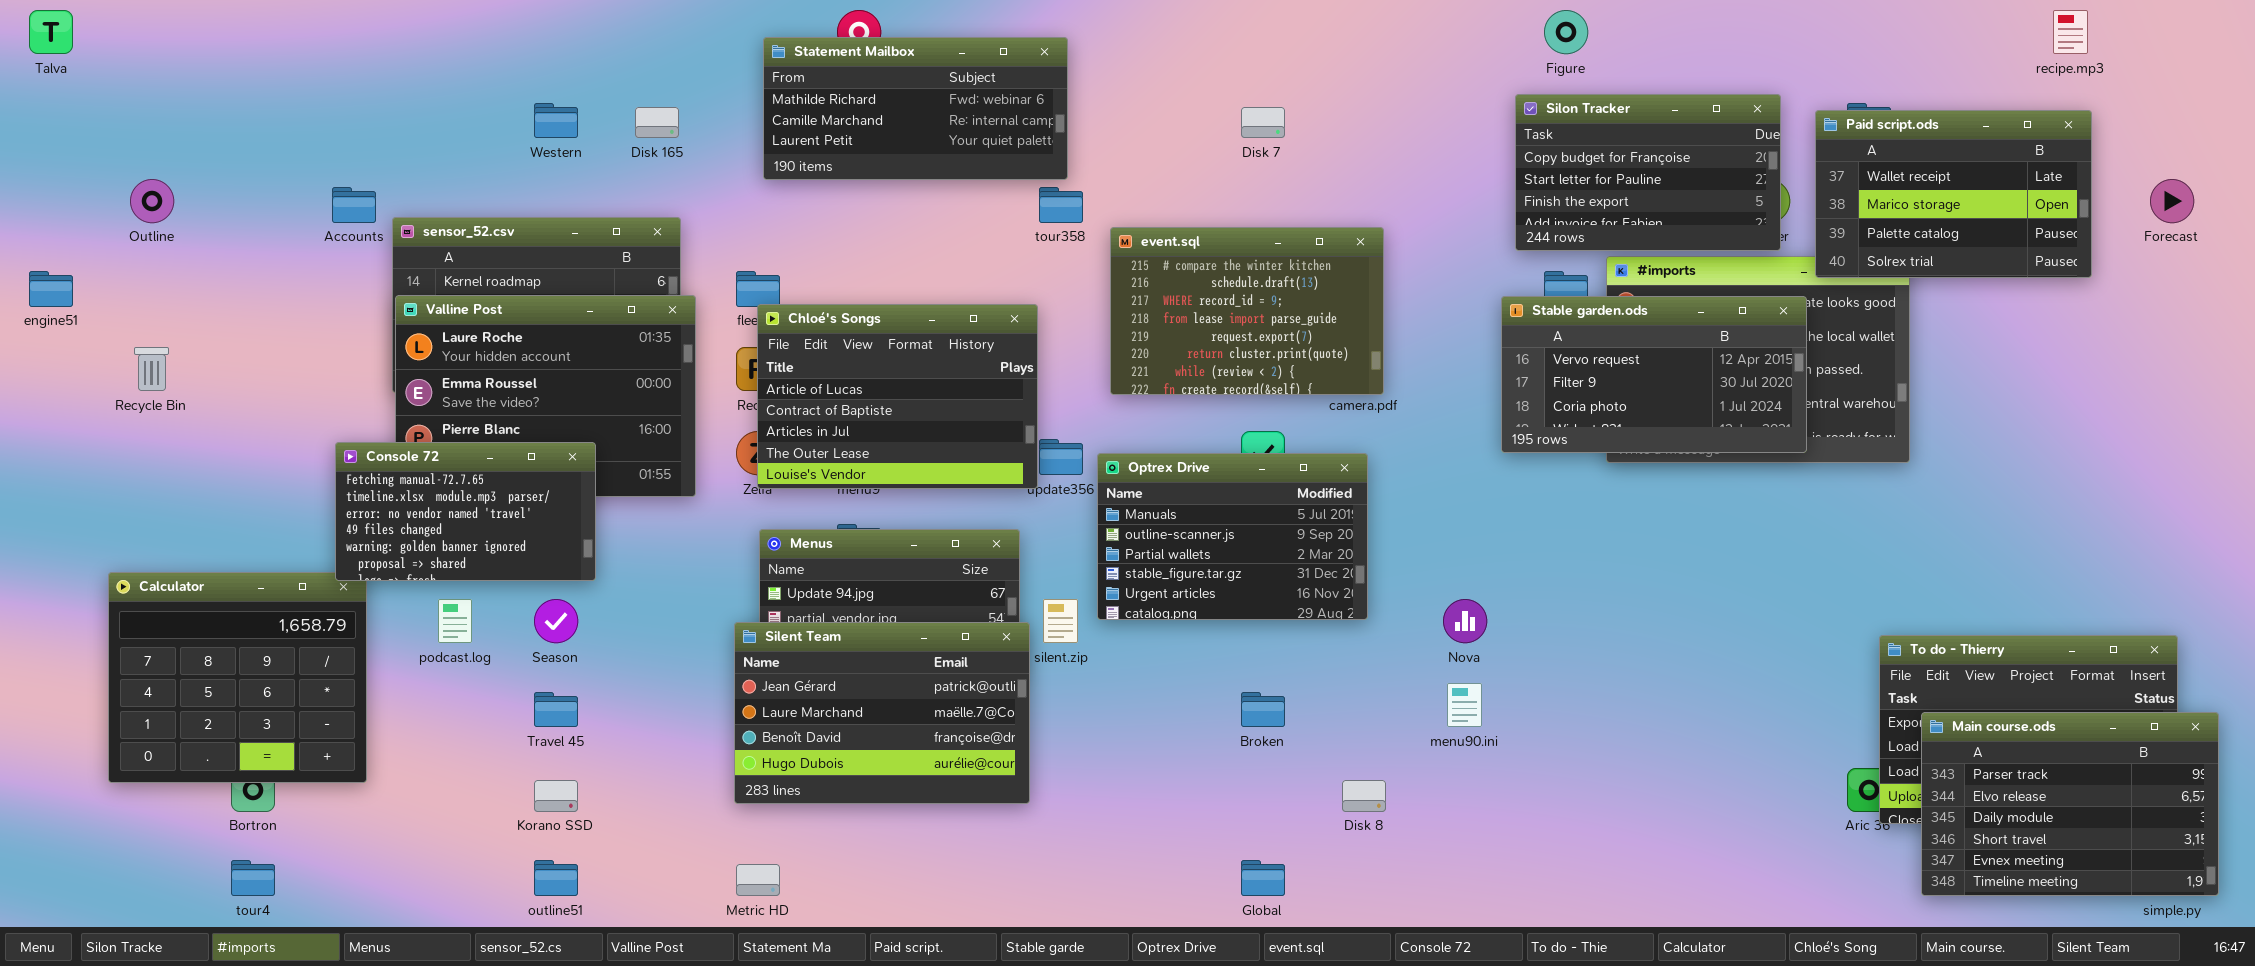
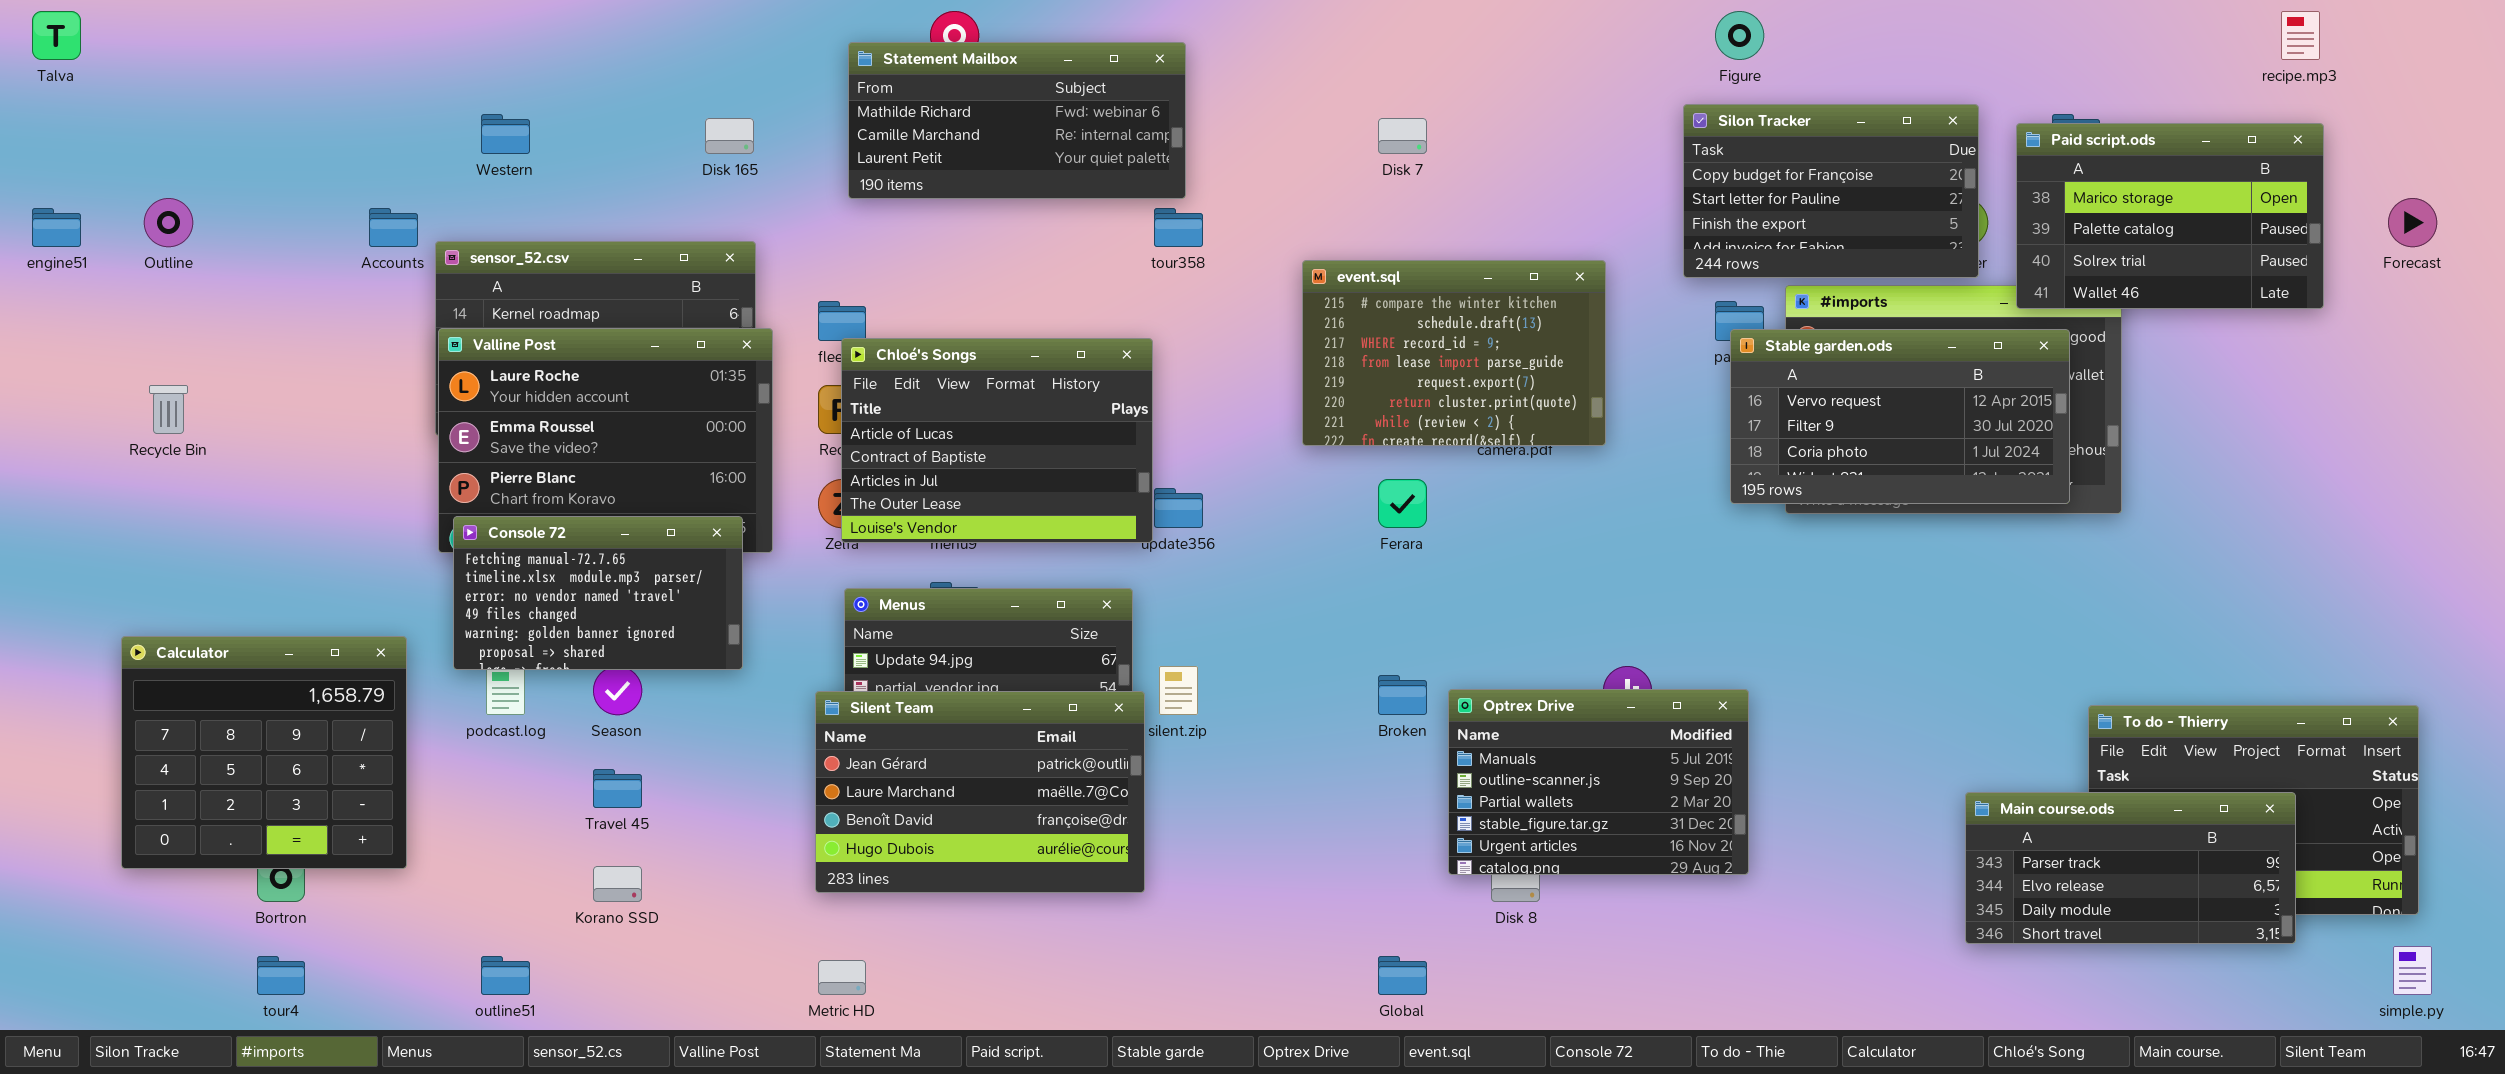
Western: [534,103,578,138] -> [481,114,530,154], moved
Paid script.ods: [1815,110,2092,278] -> [2016,123,2324,309], scrolled down 1 row
event.sql: [1110,227,1384,395] -> [1302,260,1606,446], moved
engine51: [29,271,73,307] -> [32,208,81,247], moved
Stable garden.ods: [1501,296,1807,453] -> [1730,329,2070,504], moved
Console 72: [335,442,596,581] -> [453,516,743,670], moved
Optrex Drive: [1097,453,1368,620] -> [1448,689,1749,875], moved
Broken: [1241,692,1285,727] -> [1378,675,1427,715], moved
Main course.ods: [1921,712,2219,896] -> [1965,792,2296,944], moved, resized
outline51: [534,860,578,896] -> [481,956,530,995], moved

